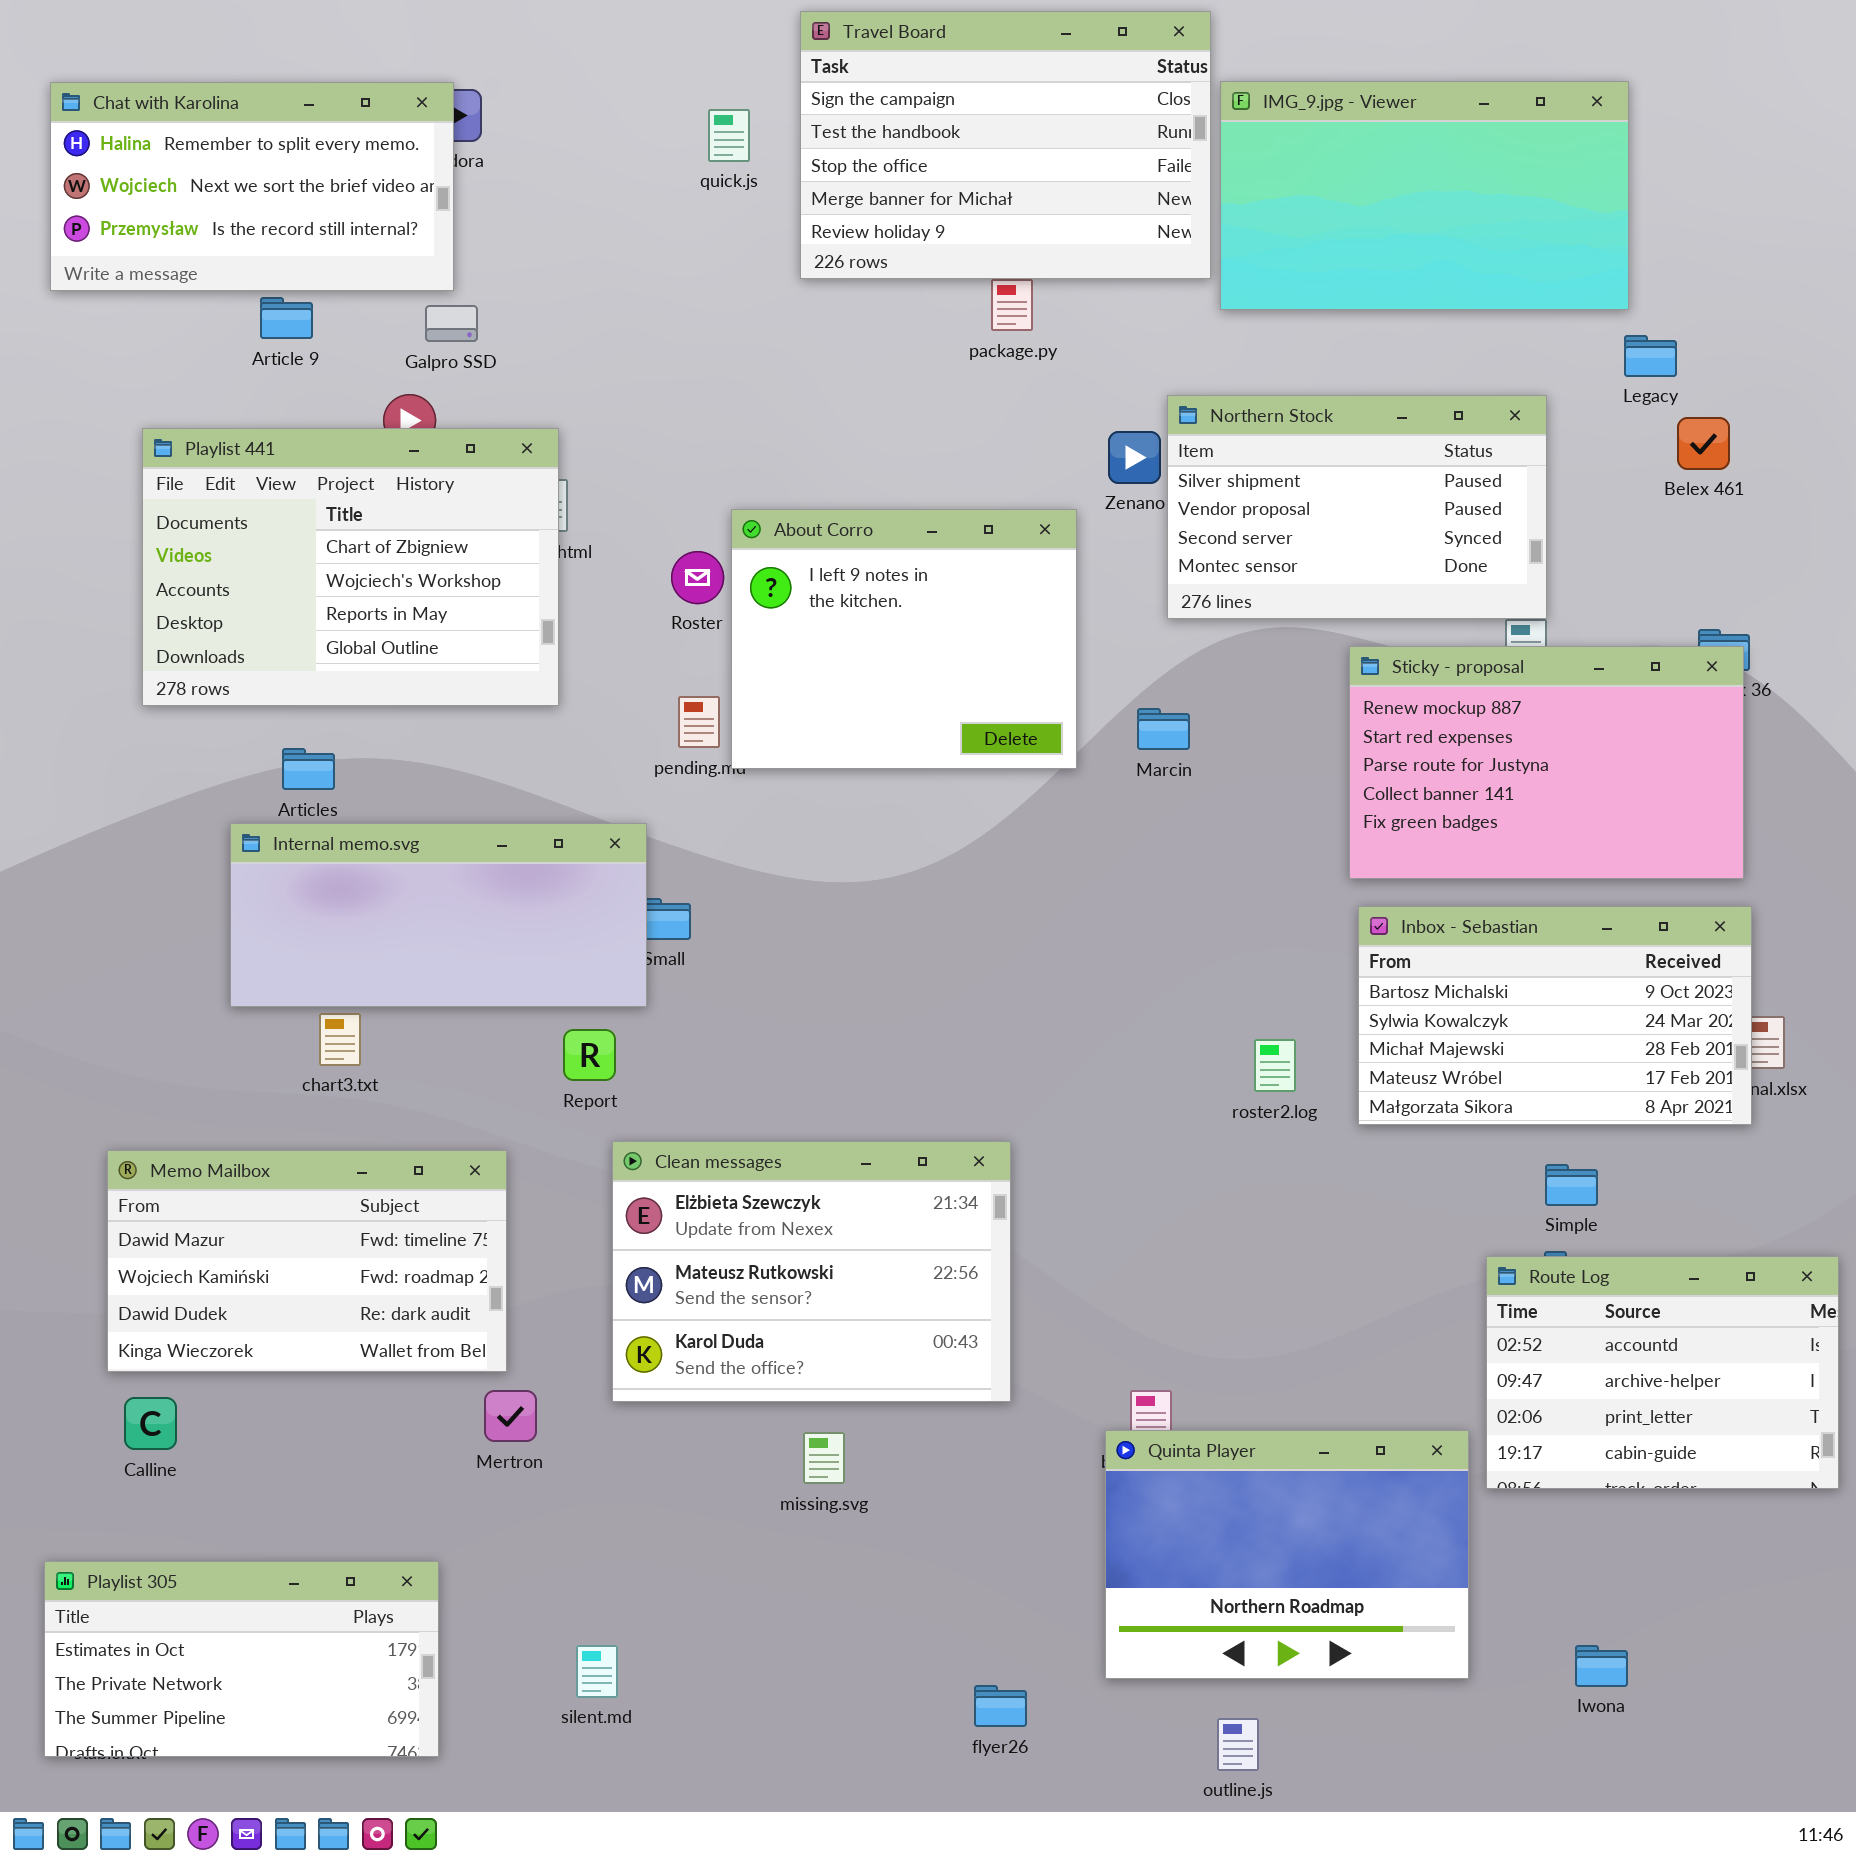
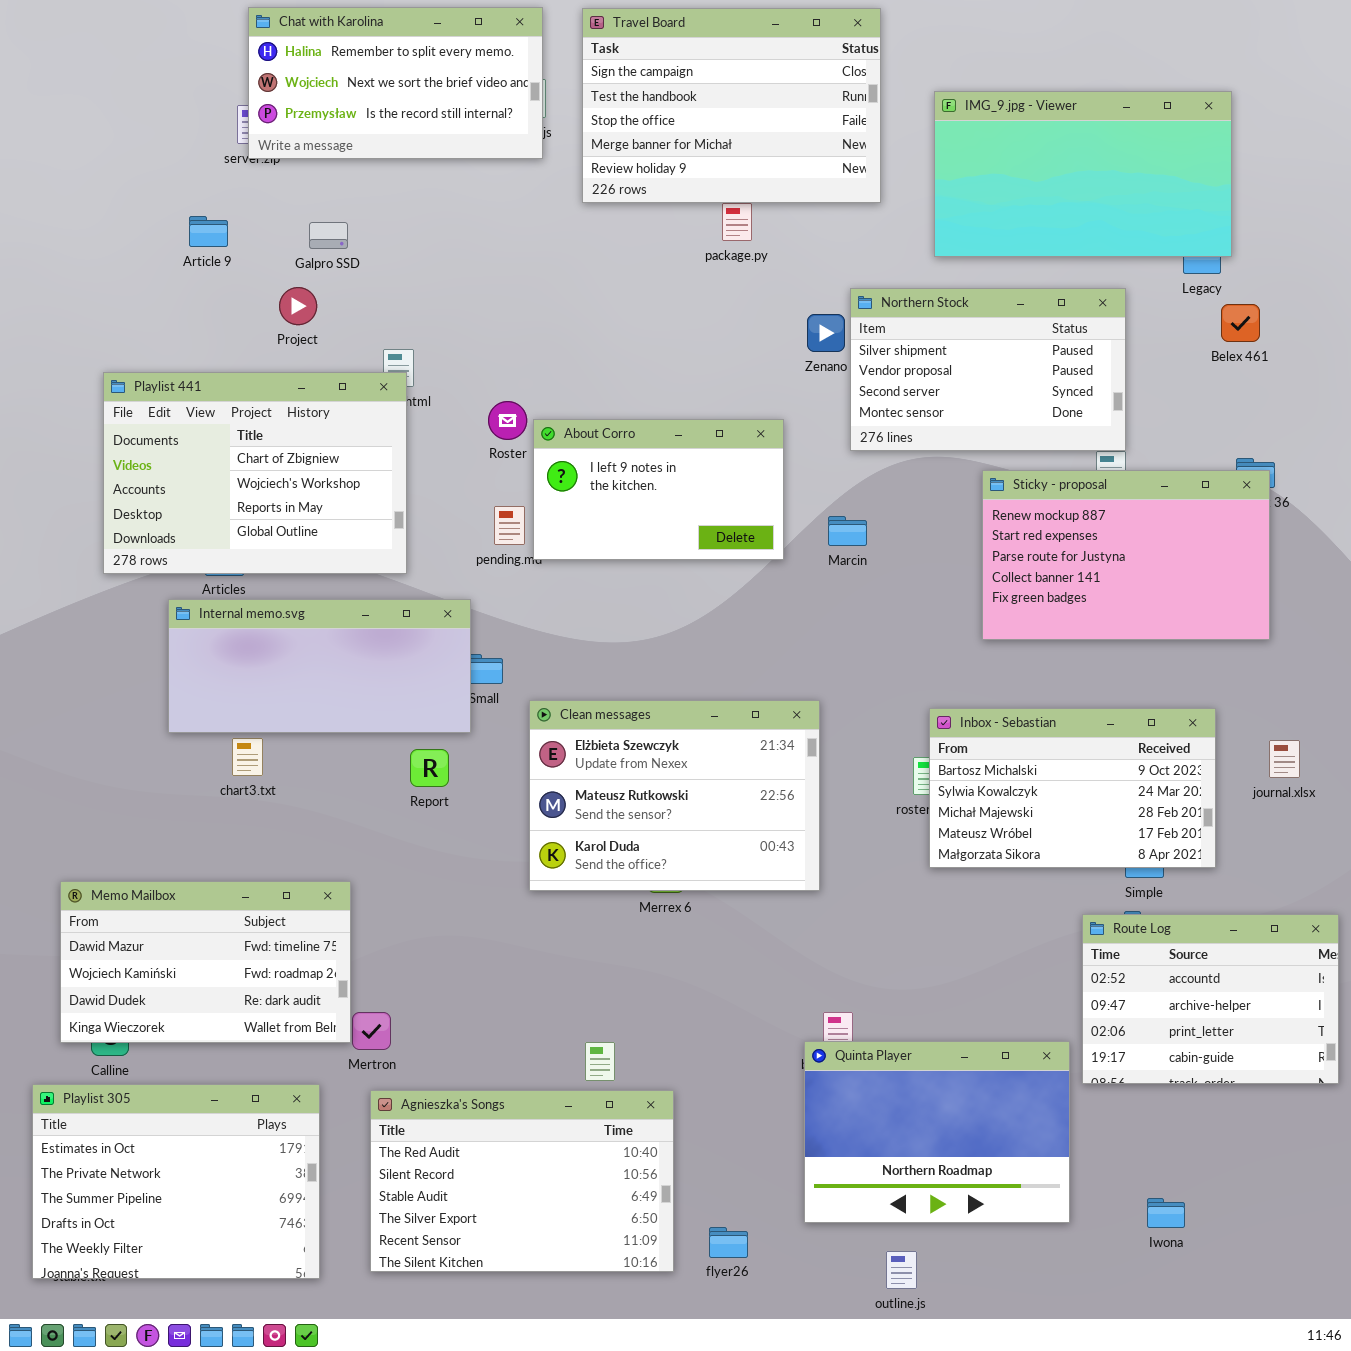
IMG_9.jpg - Viewer: [1220,81,1629,310] -> [934,91,1232,257], moved
Chat with Karolina: [50,82,454,291] -> [248,7,543,159], moved
Playlist 441: [142,428,559,706] -> [103,372,407,574], moved
About Corro: [731,509,1077,769] -> [533,419,784,560], resized
Inbox - Sebastian: [1358,906,1752,1125] -> [929,708,1216,868], moved
Clean messages: [612,1141,1011,1402] -> [529,700,820,891], moved
Memo Mailbox: [107,1150,507,1372] -> [60,881,351,1043], moved
Agnieszka's Songs: none -> [370,1090,674,1272], opened
Playlist 305: [44,1561,439,1757] -> [32,1084,320,1279], resized

